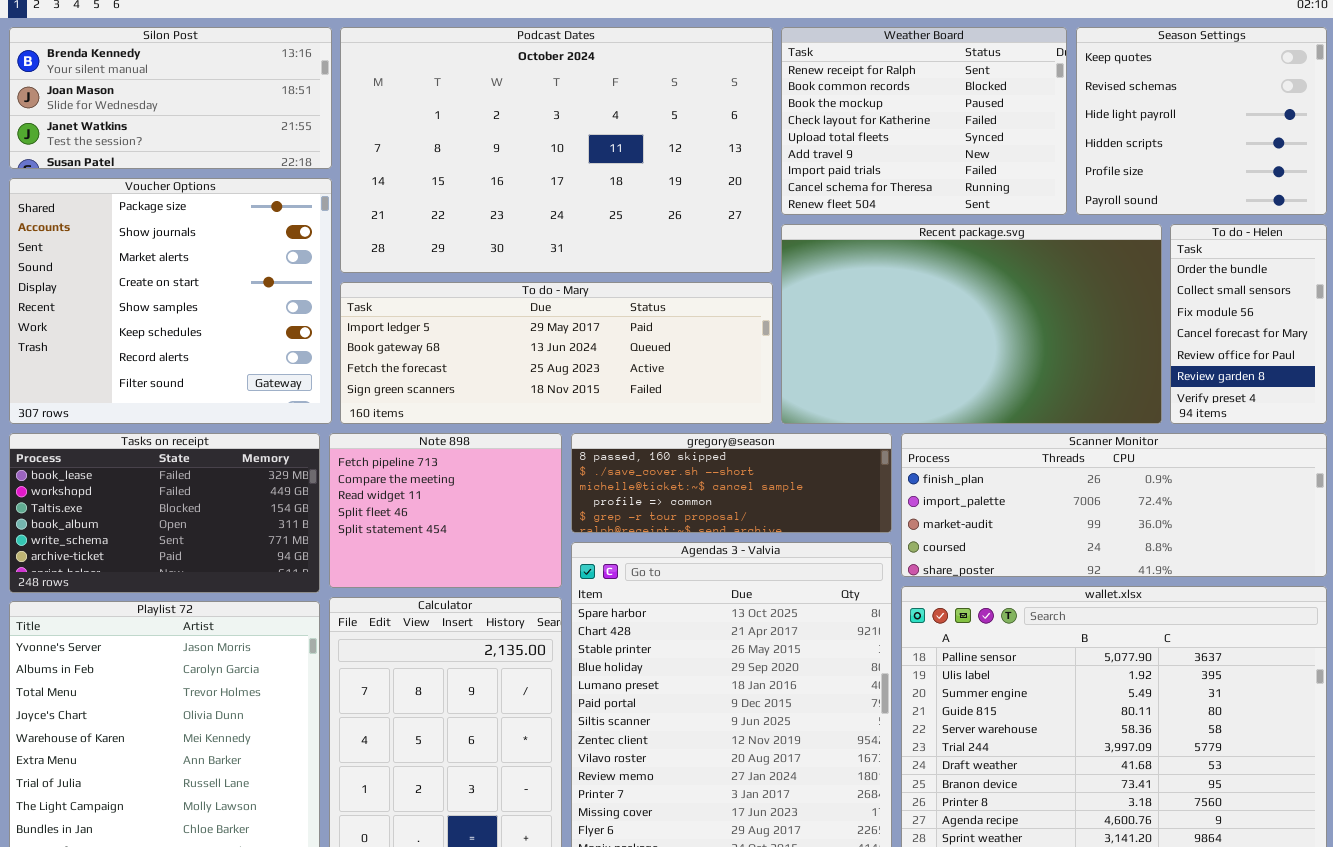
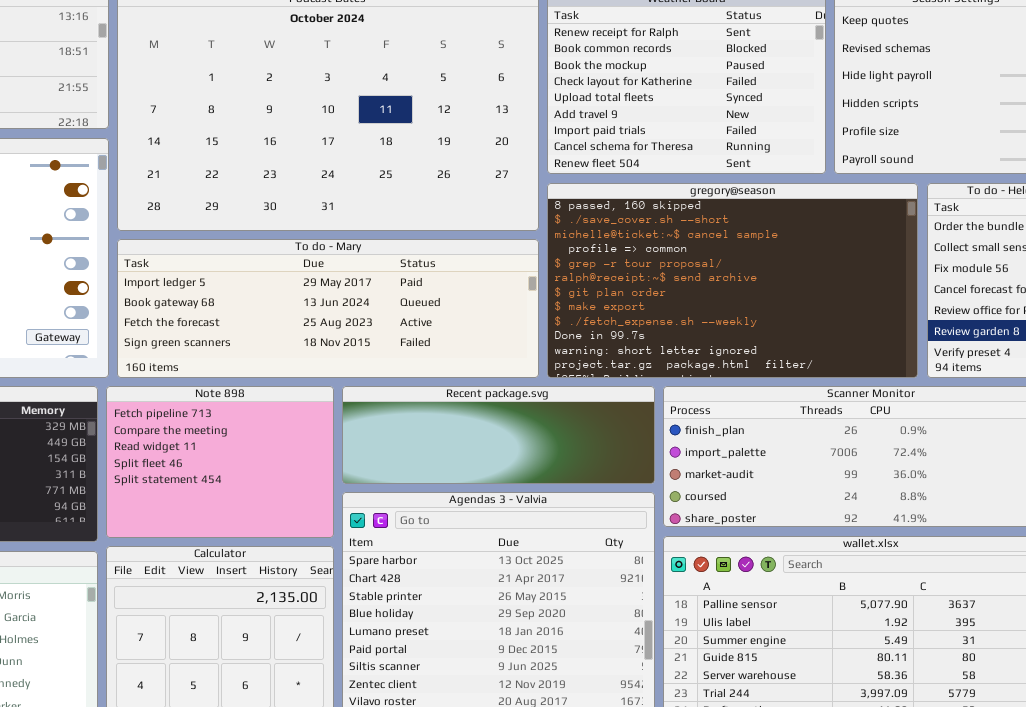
Recent package.svg: [781,224,1162,424] -> [342,386,655,484], moved, resized
gregory@season: [571,433,892,533] -> [547,183,918,378], moved, resized

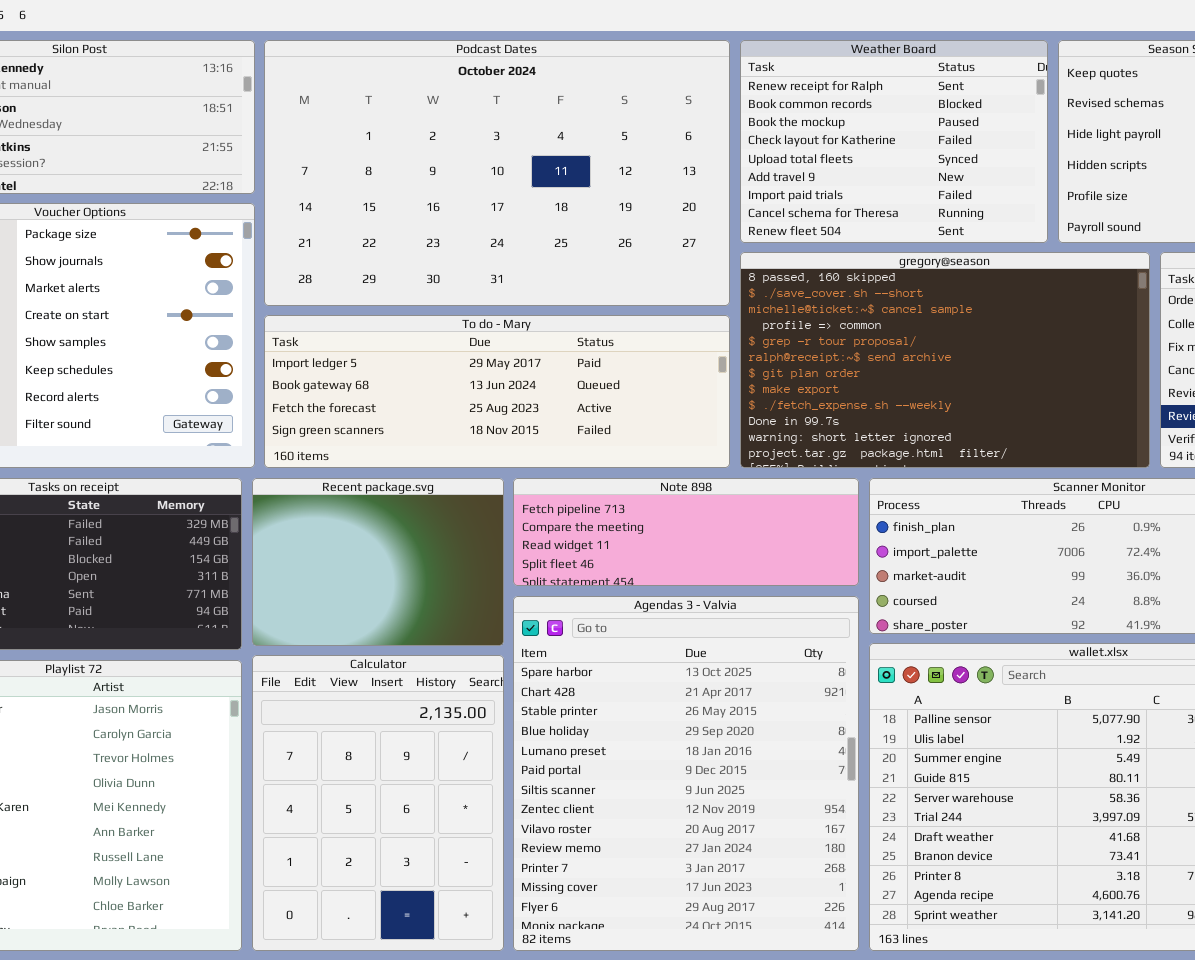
Note 898: [106,386,334,538] -> [513,478,859,586], moved, resized
Recent package.svg: [342,386,655,484] -> [252,478,504,646], moved, resized

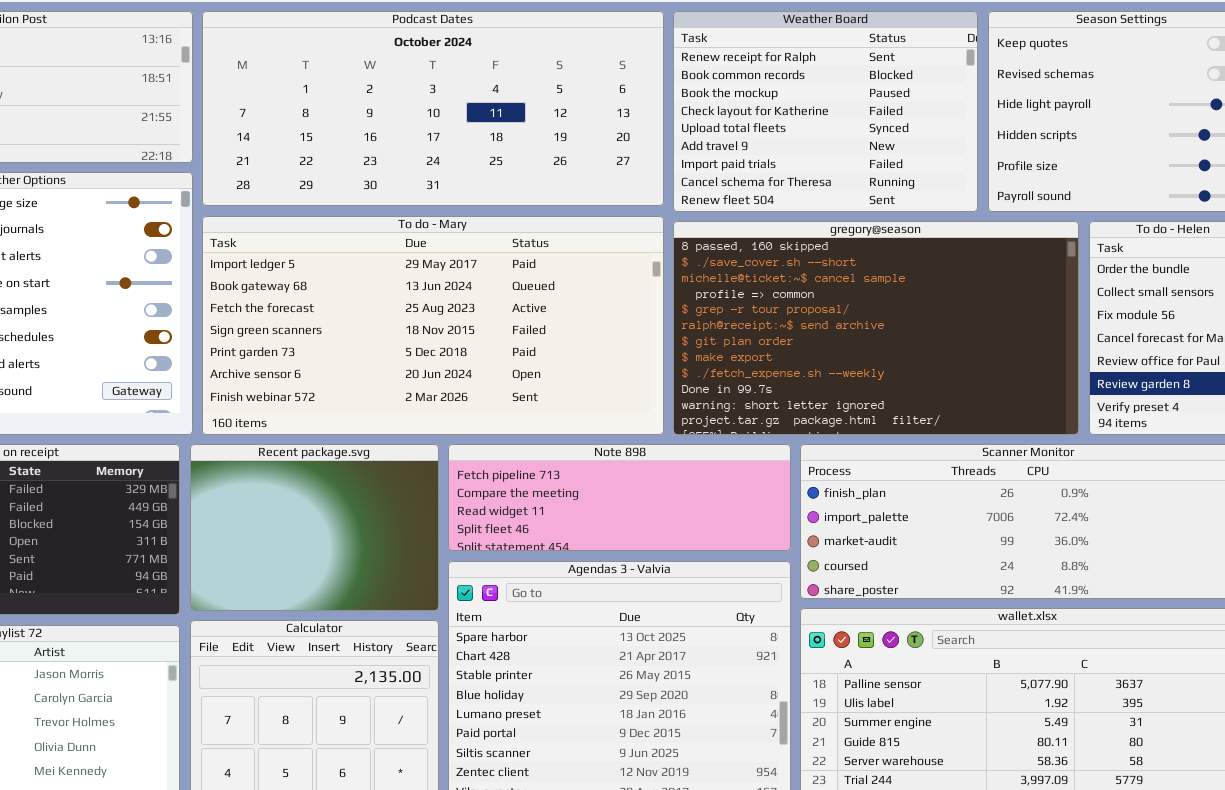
Podcast Dates: [264,40,730,306] -> [202,11,664,206], resized
To do - Mary: [264,315,730,468] -> [202,216,664,435], resized

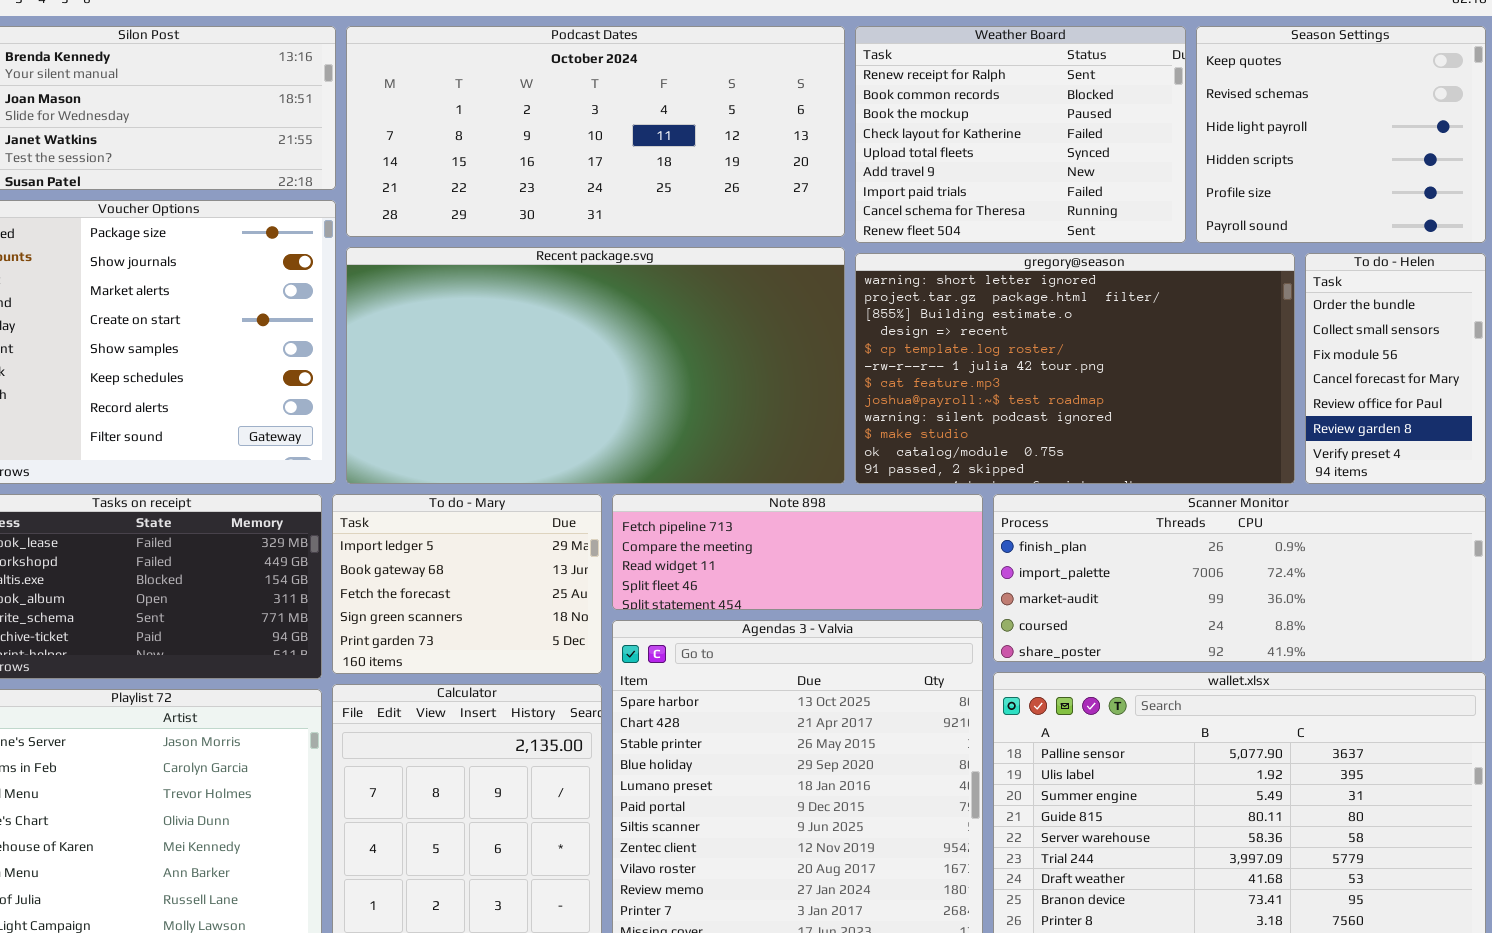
To do - Mary: [202,216,664,435] -> [332,494,602,674], moved, resized
gregory@season: [673,221,1079,435] -> [855,253,1295,484], scrolled down 10 rows
Recent package.svg: [190,444,439,611] -> [346,247,845,484], moved, resized

